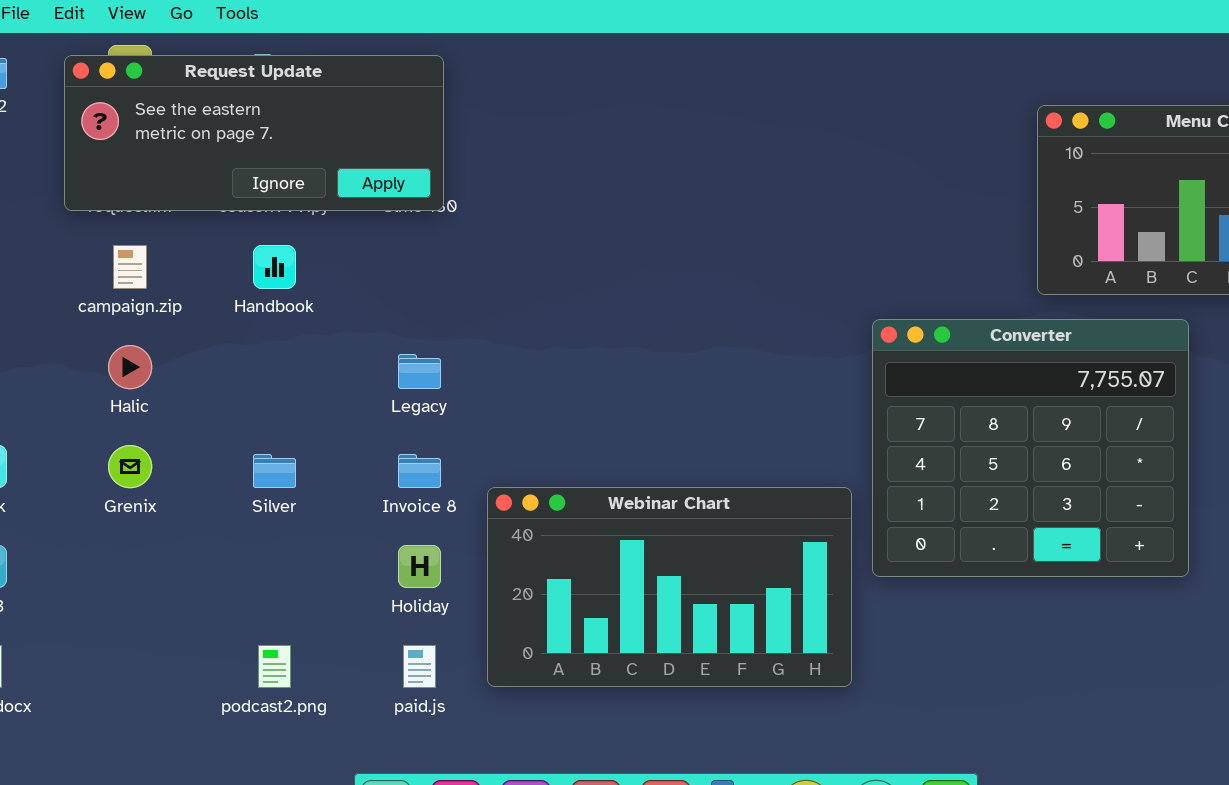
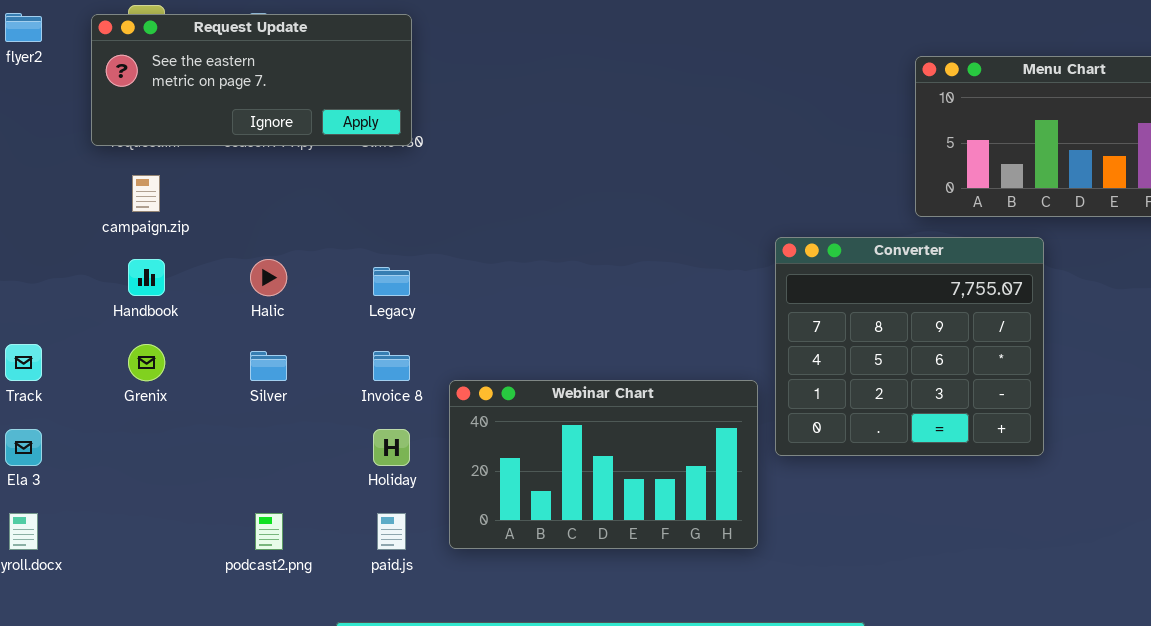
Handbook: [253,245,296,289] -> [128,259,165,296], moved
Halic: [108,345,152,389] -> [250,259,287,296], moved

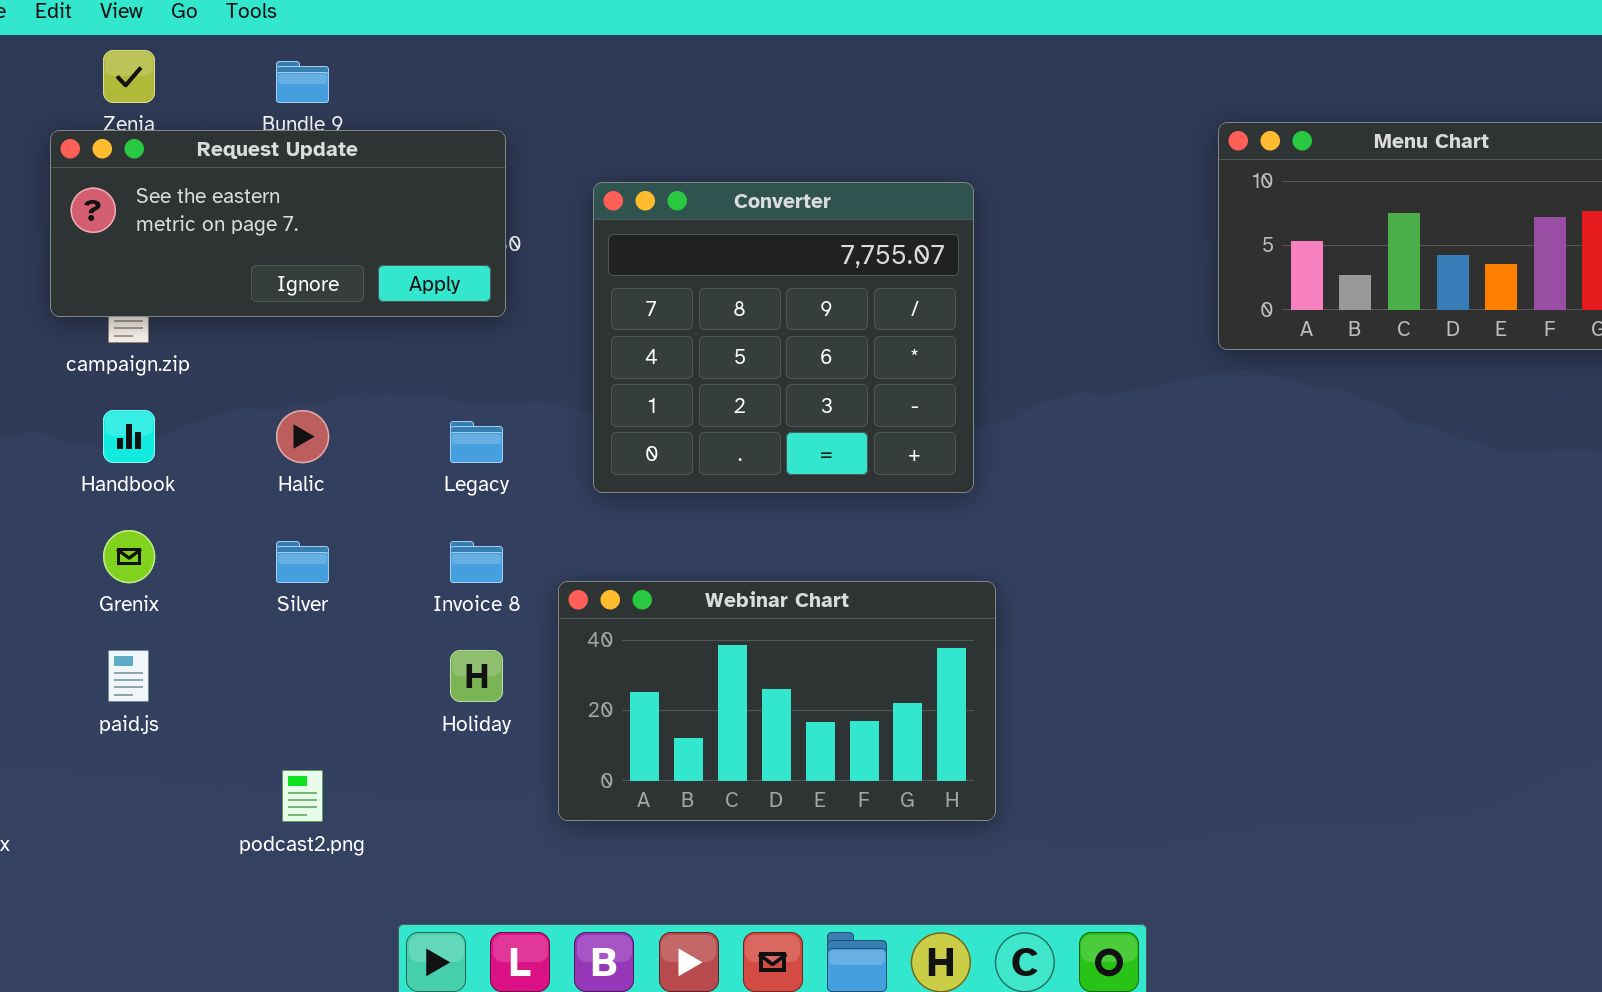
Request Update: [91,14,412,146] -> [50,130,506,317], moved
Converter: [775,237,1044,456] -> [593,182,974,493], moved
paid.js: [377,513,406,550] -> [108,650,149,702], moved

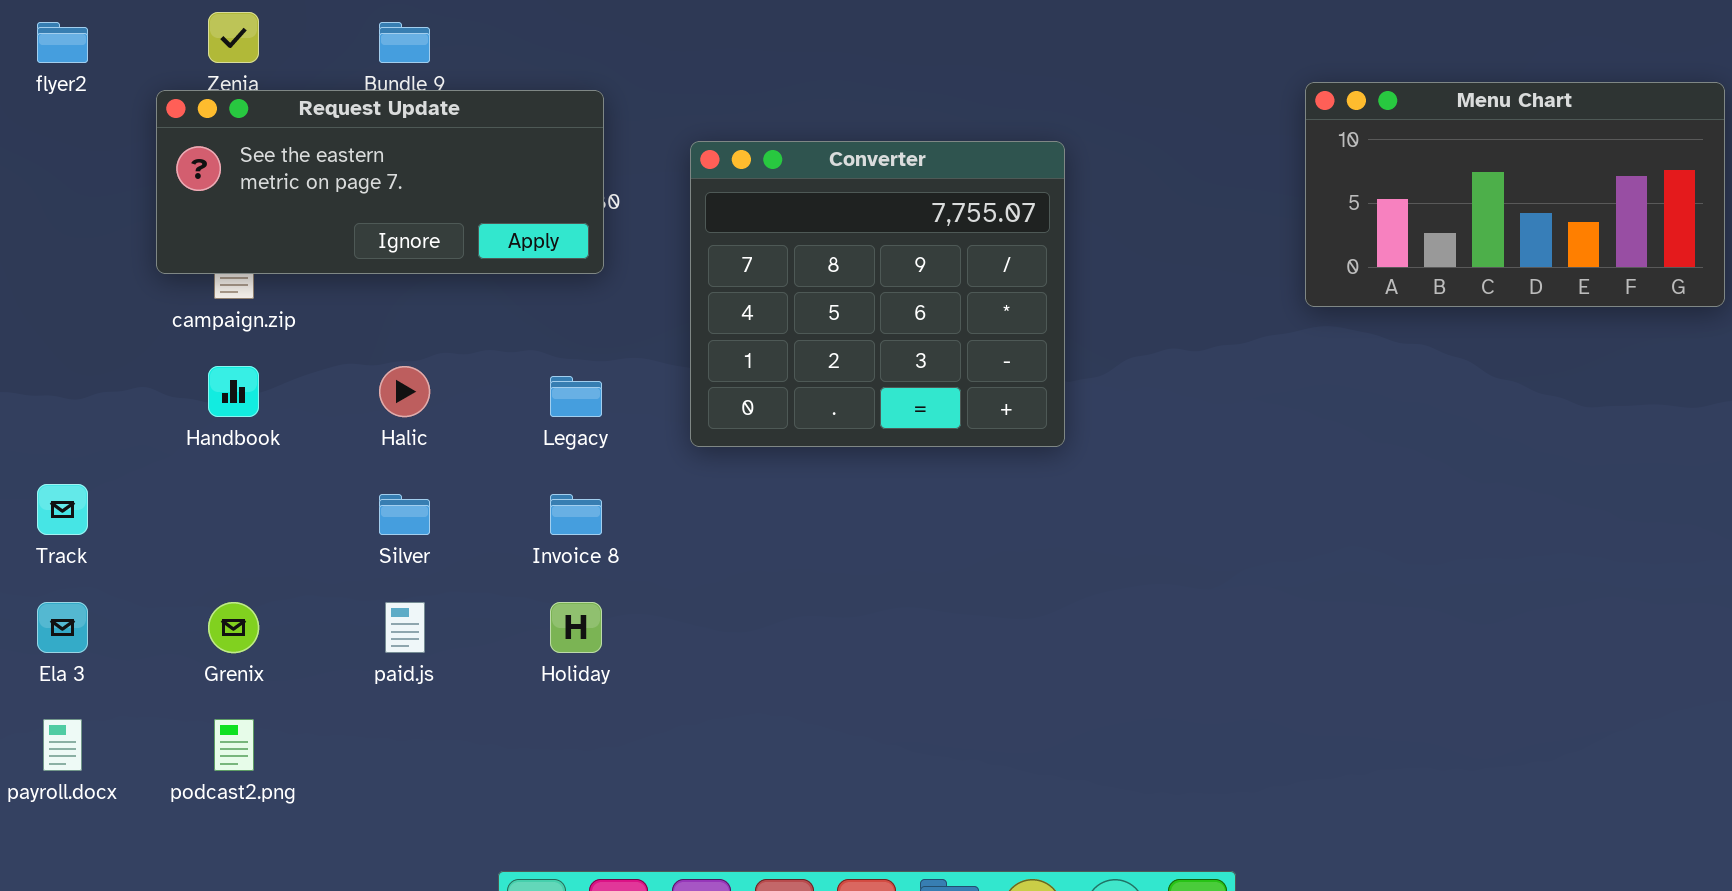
Grenix: [103,530,155,583] -> [208,602,259,653], moved
Webinar Chart: [558,581,996,821] -> none, closed
paid.js: [108,650,149,702] -> [385,602,425,653], moved
podcast2.png: [282,770,323,822] -> [214,719,254,771], moved

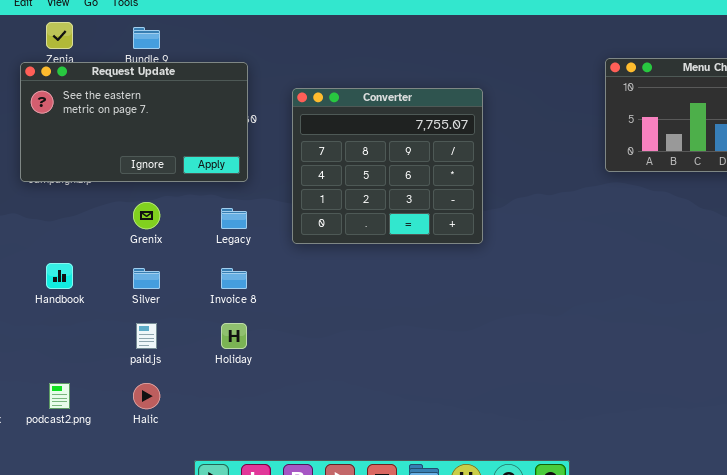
Request Update: [156,90,604,274] -> [20,62,248,182], resized
Handbook: [208,366,259,417] -> [46,263,73,289], moved
Halic: [379,366,430,417] -> [133,383,160,409], moved
Grenix: [208,602,259,653] -> [133,202,160,229], moved

